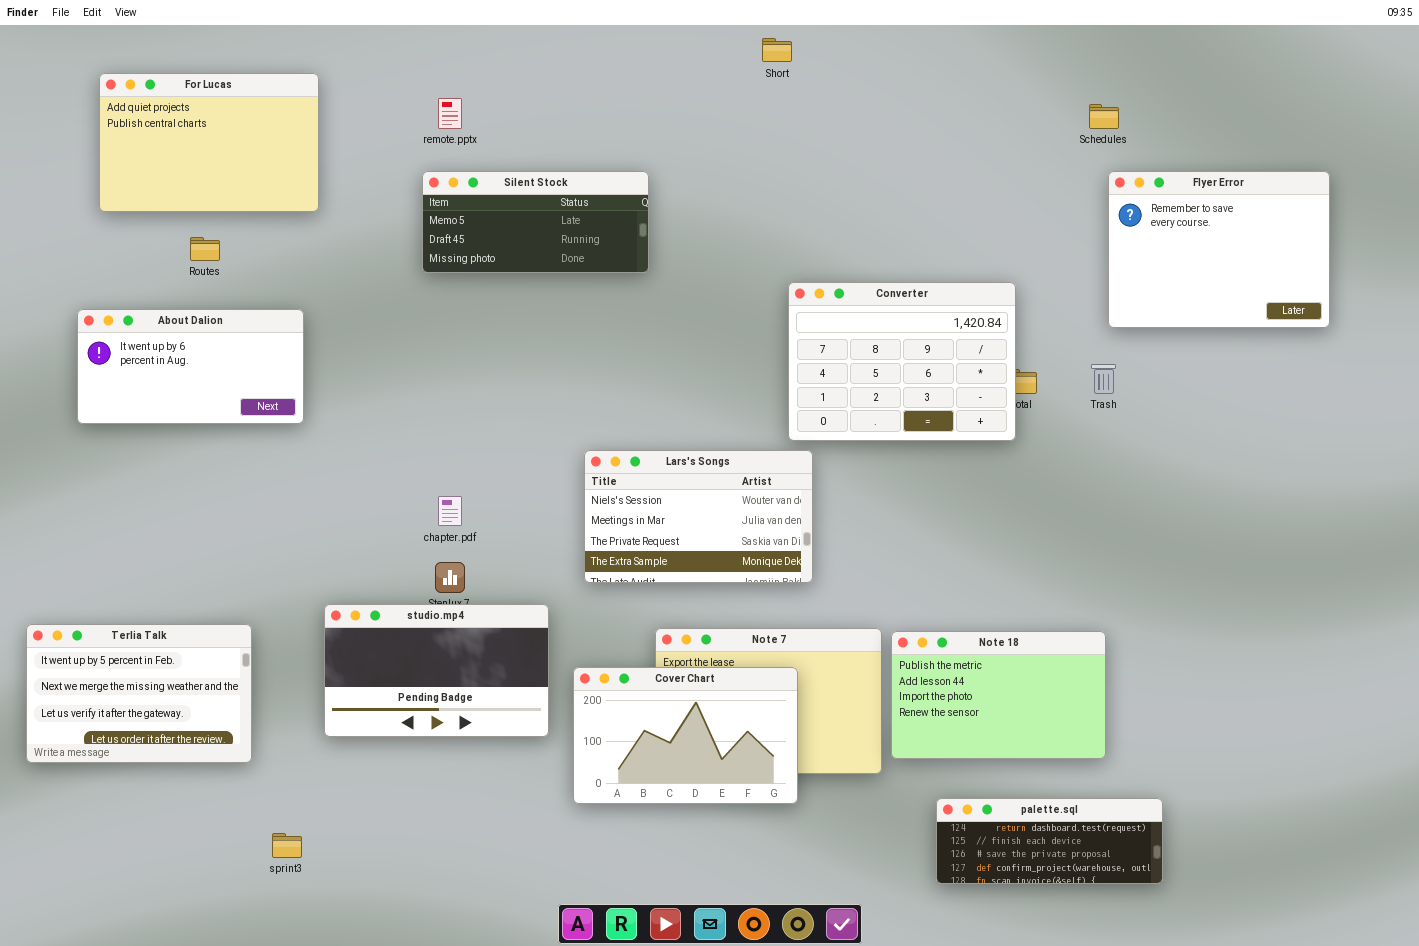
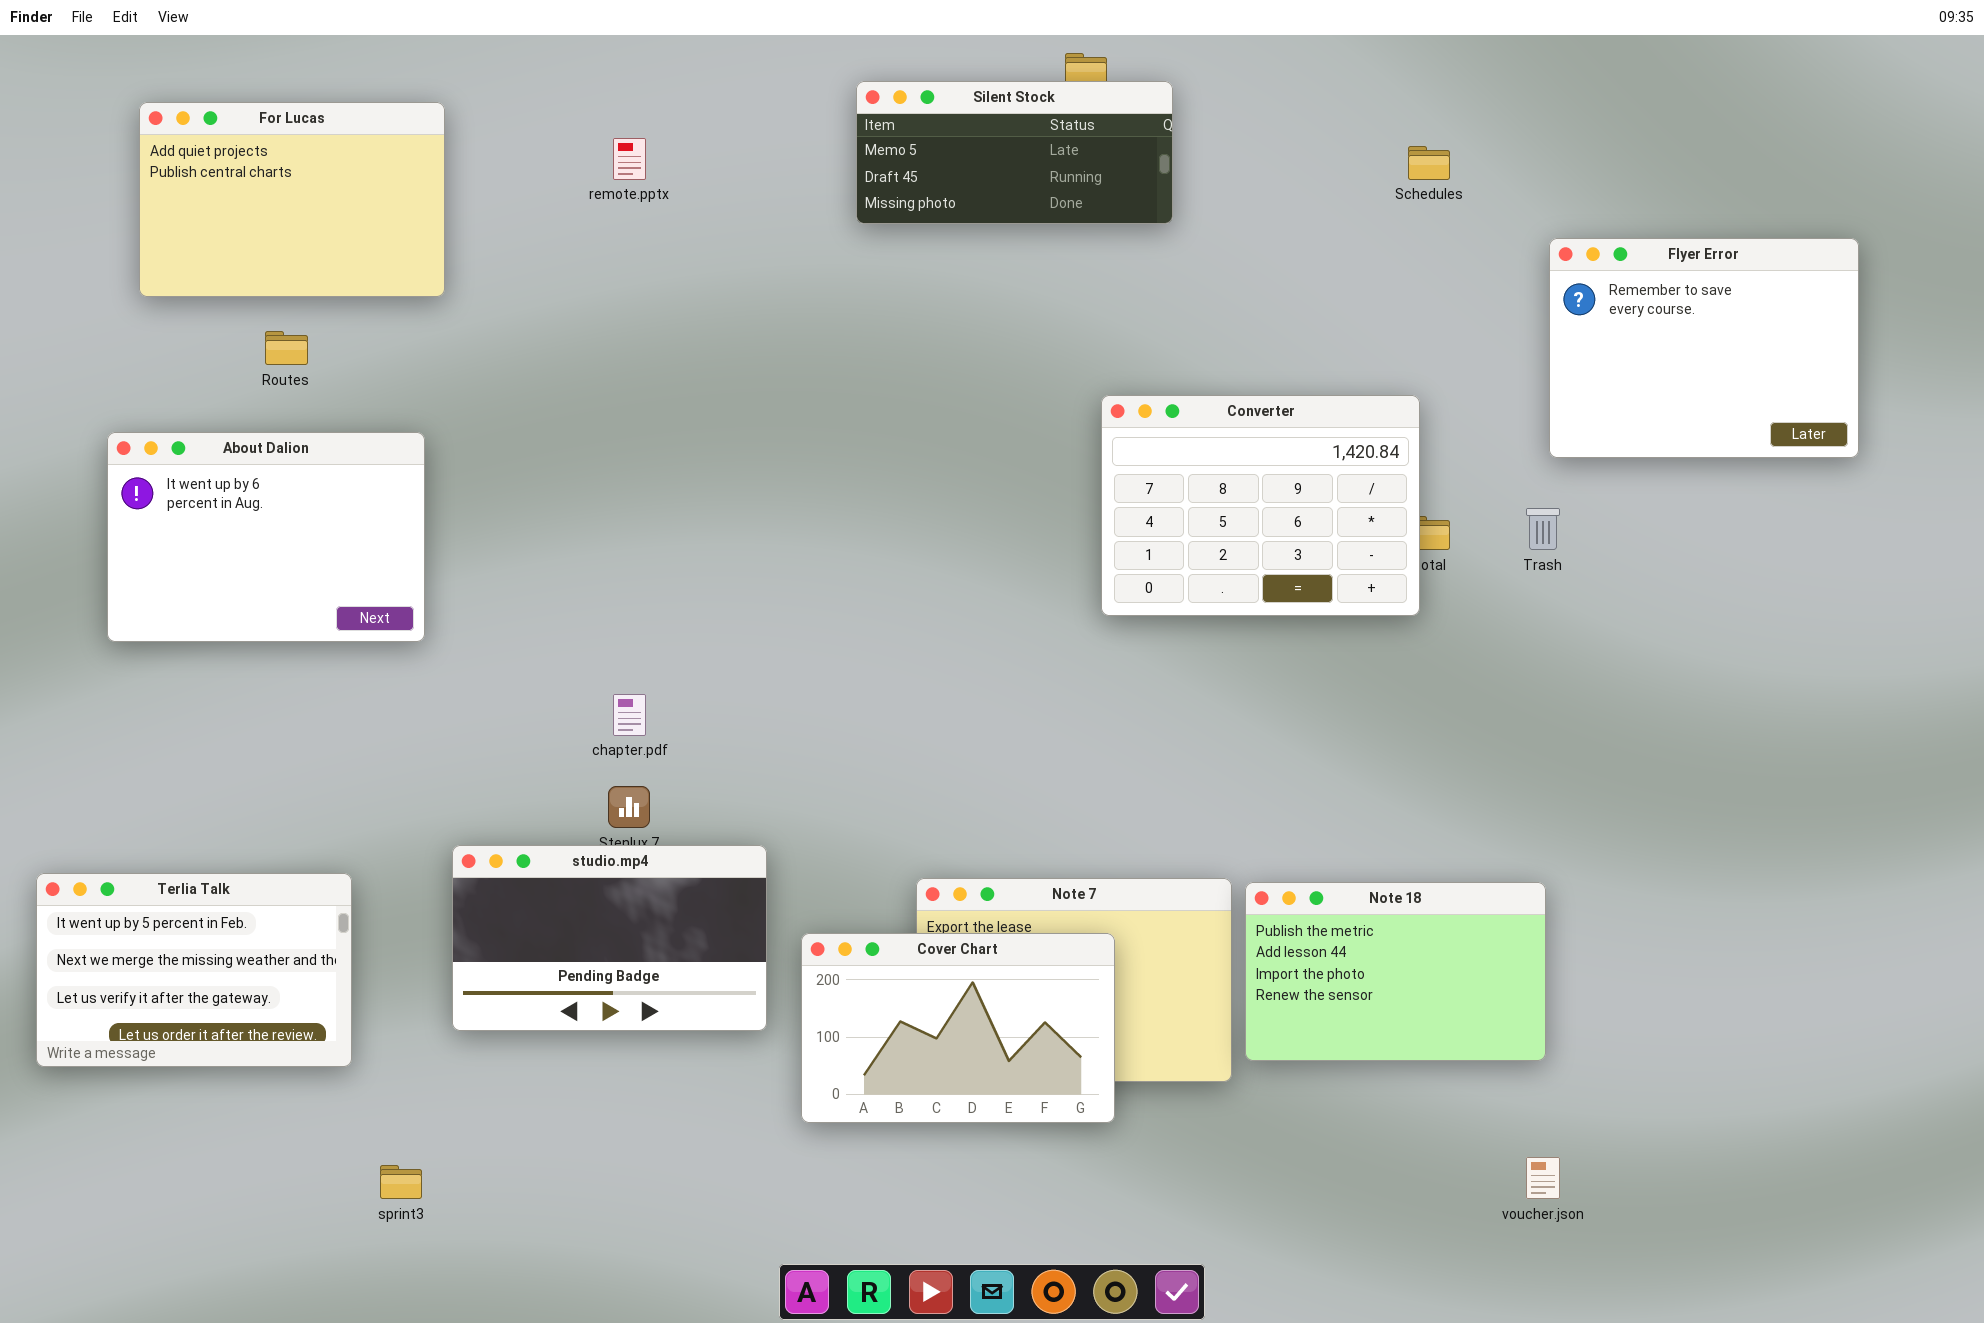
Schedules: [1089,104,1119,129] -> [1408,146,1450,180], moved
Silent Stock: [422,171,649,273] -> [856,81,1173,224], moved
About Dalion: [77,309,304,424] -> [107,432,425,642], resized
Lars's Songs: [584,450,813,583] -> none, closed
palette.sql: [936,798,1163,884] -> none, closed

